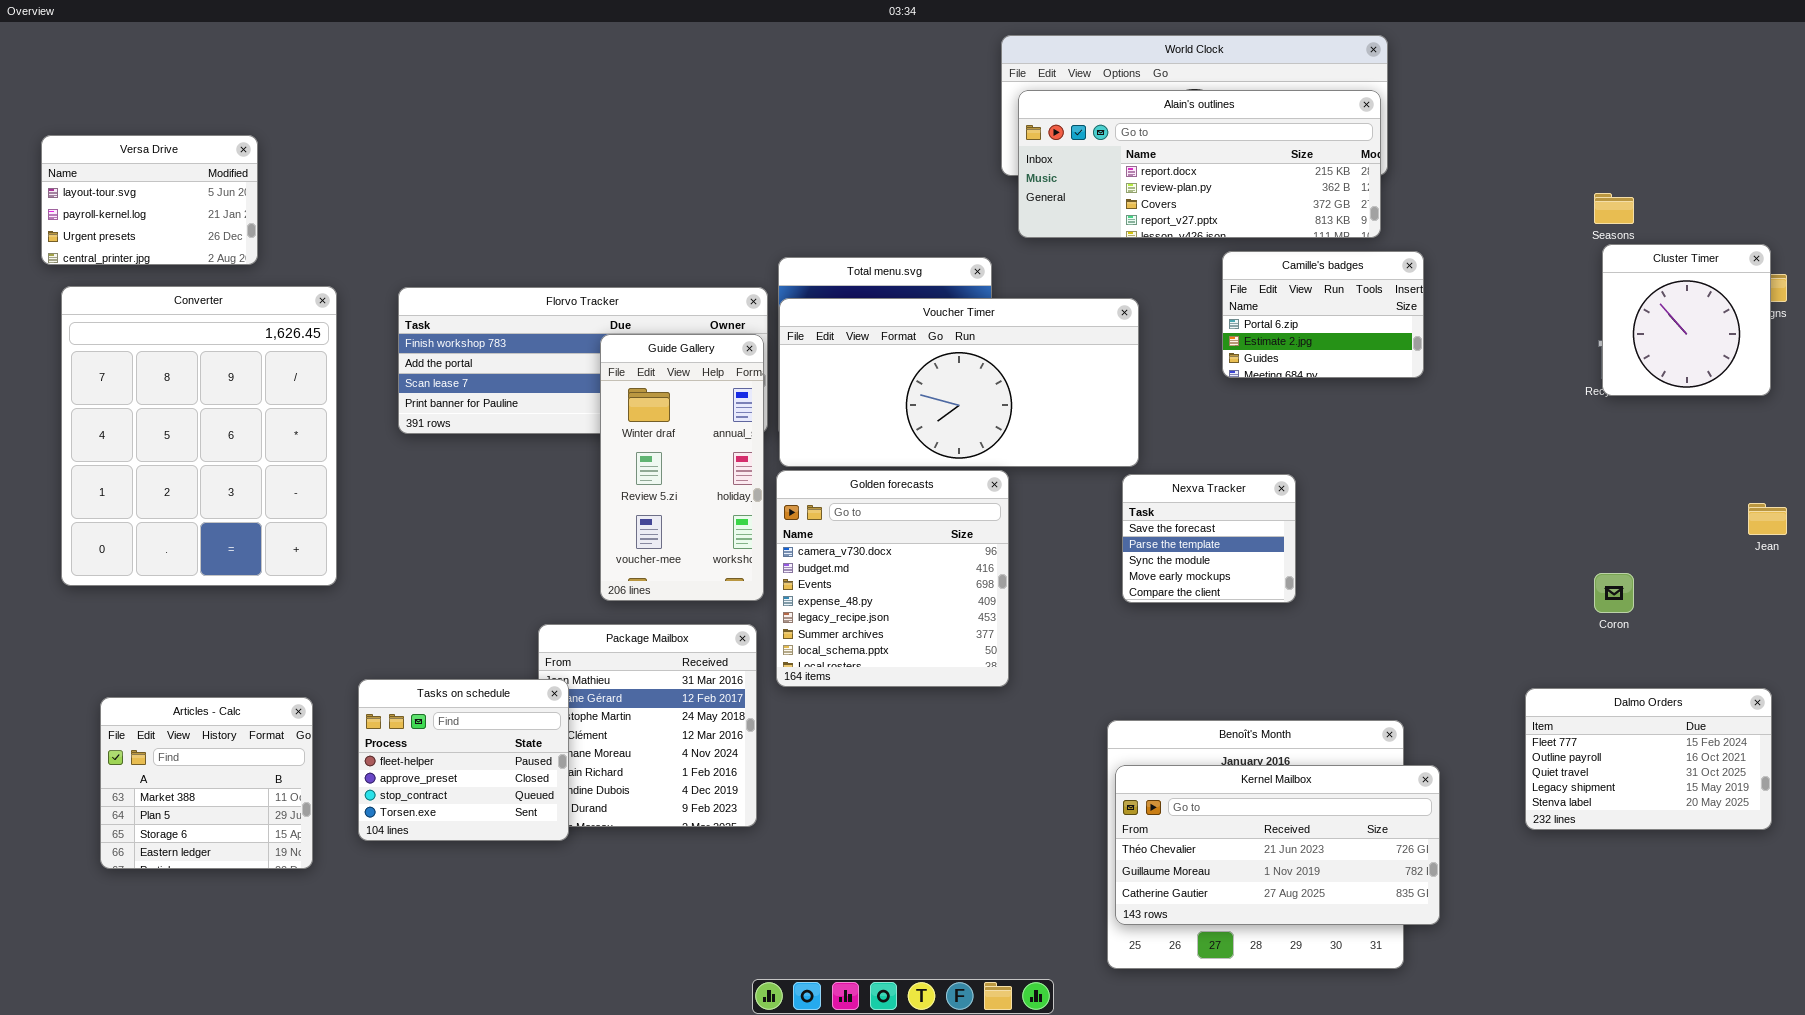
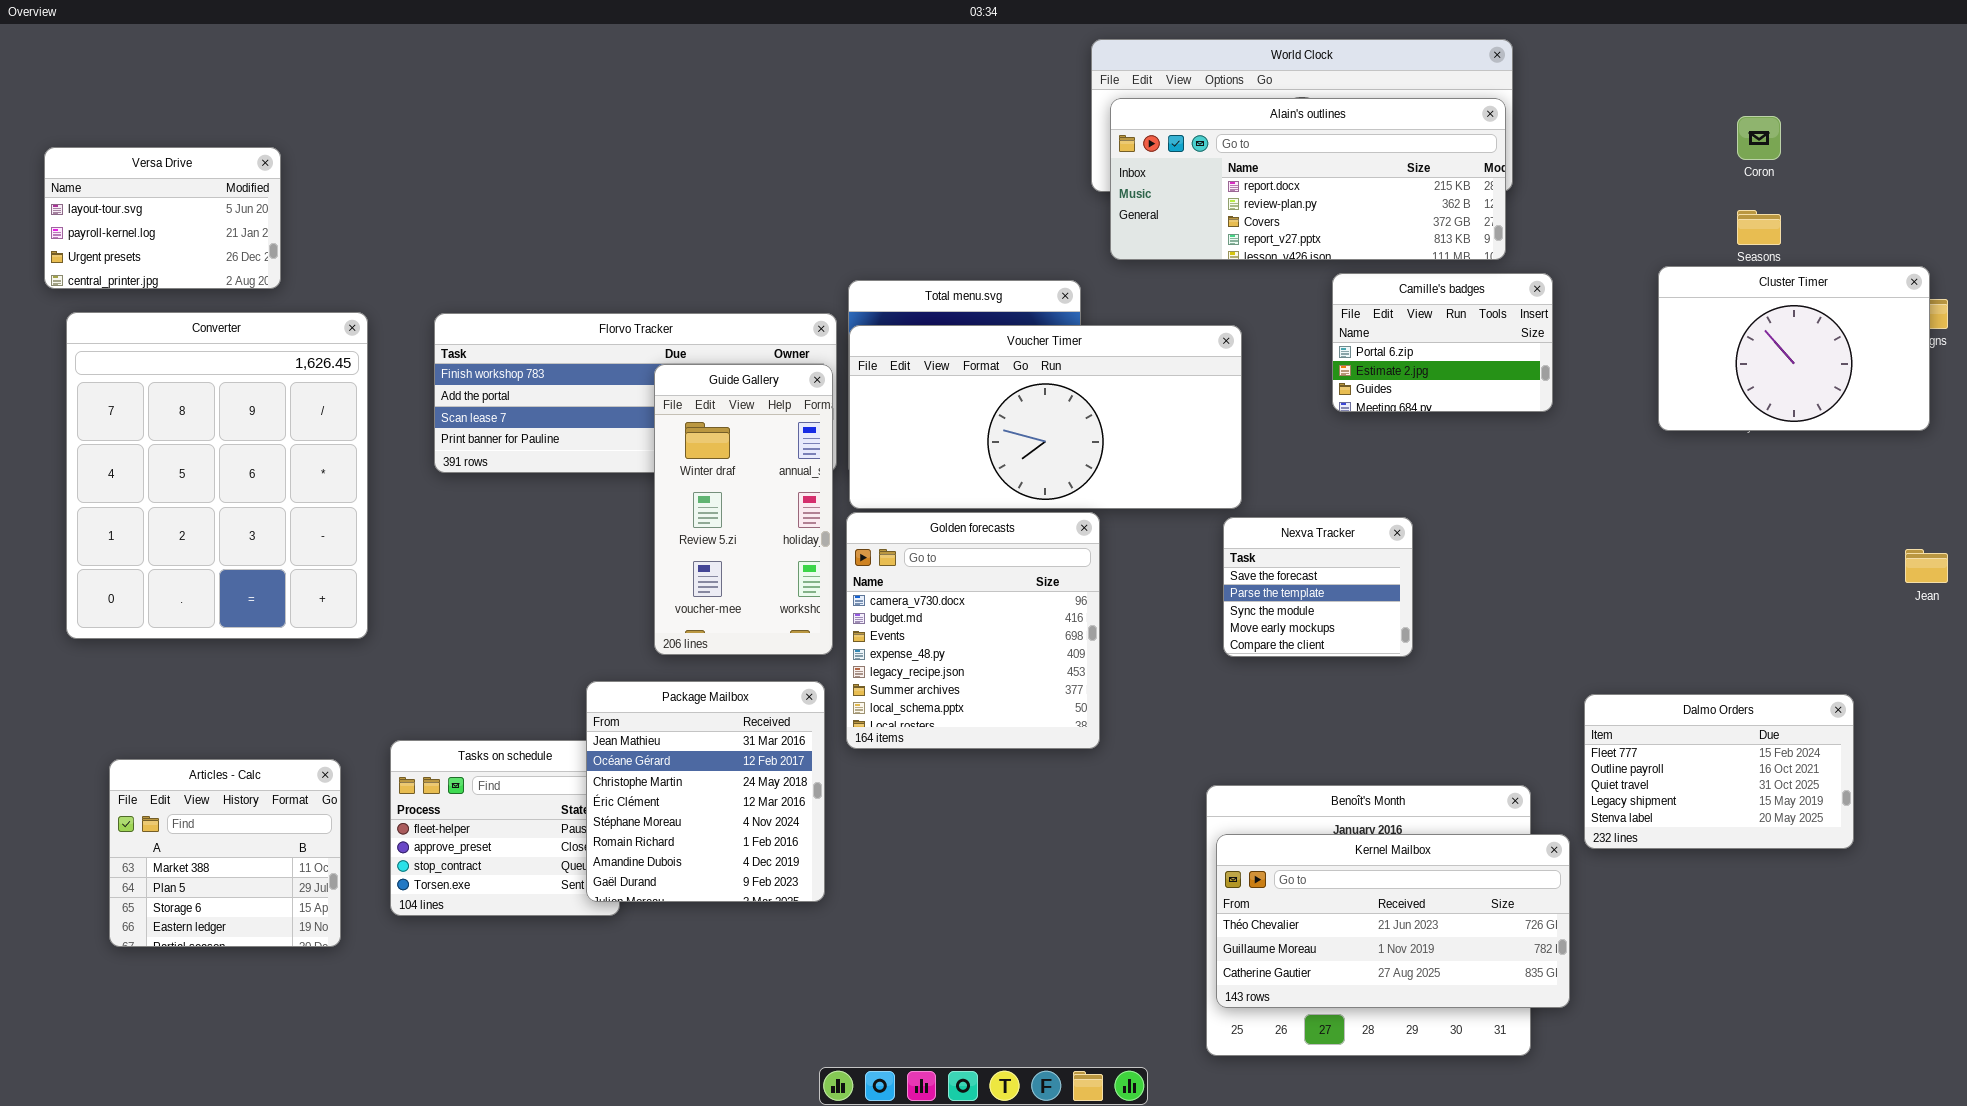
Cluster Timer: [1602,244,1771,396] -> [1658,266,1930,431], resized
Coron: [1594,573,1634,613] -> [1737,116,1781,160], moved
Package Mailbox: [538,624,757,827] -> [586,681,825,902], raised
Dalmo Orders: [1525,688,1772,830] -> [1584,694,1854,849], moved

